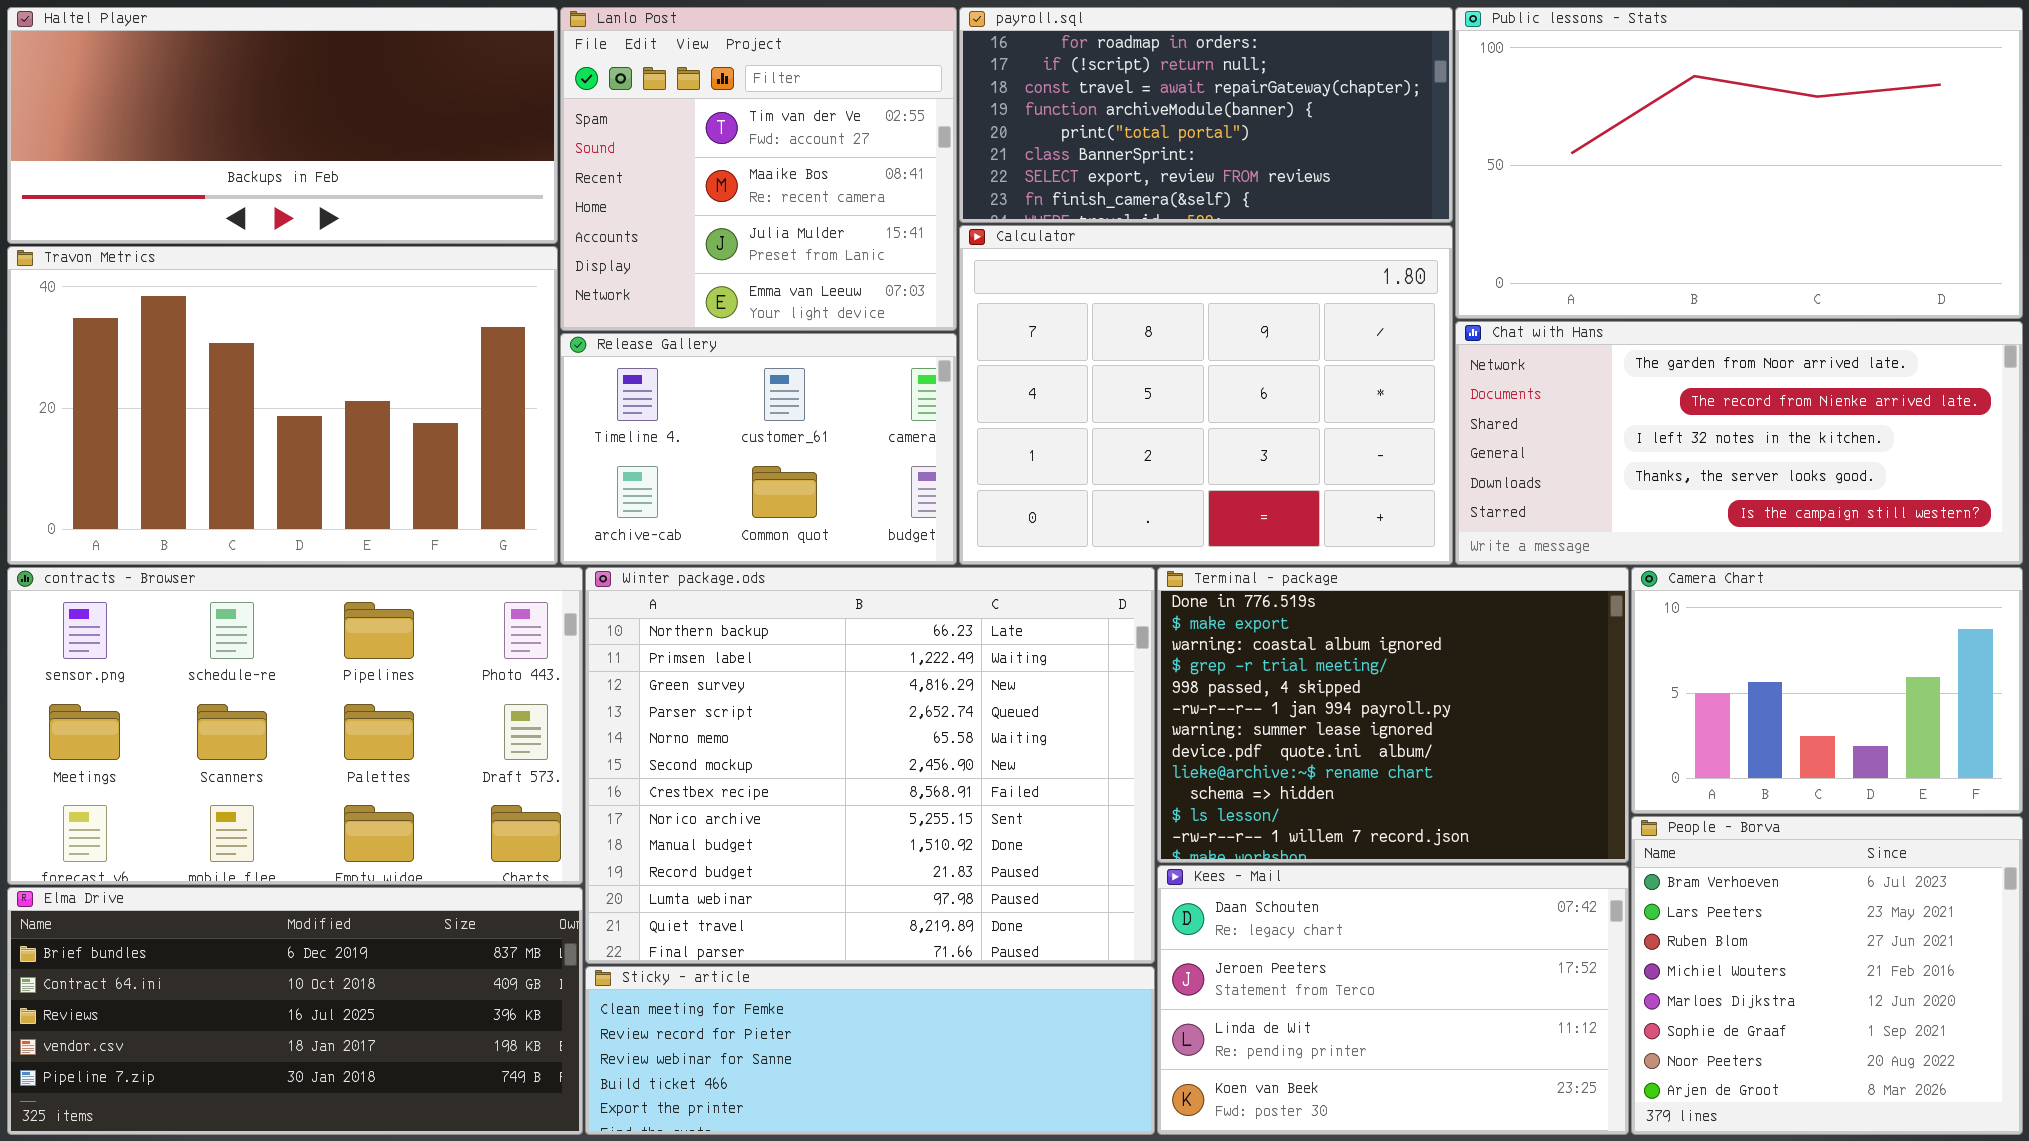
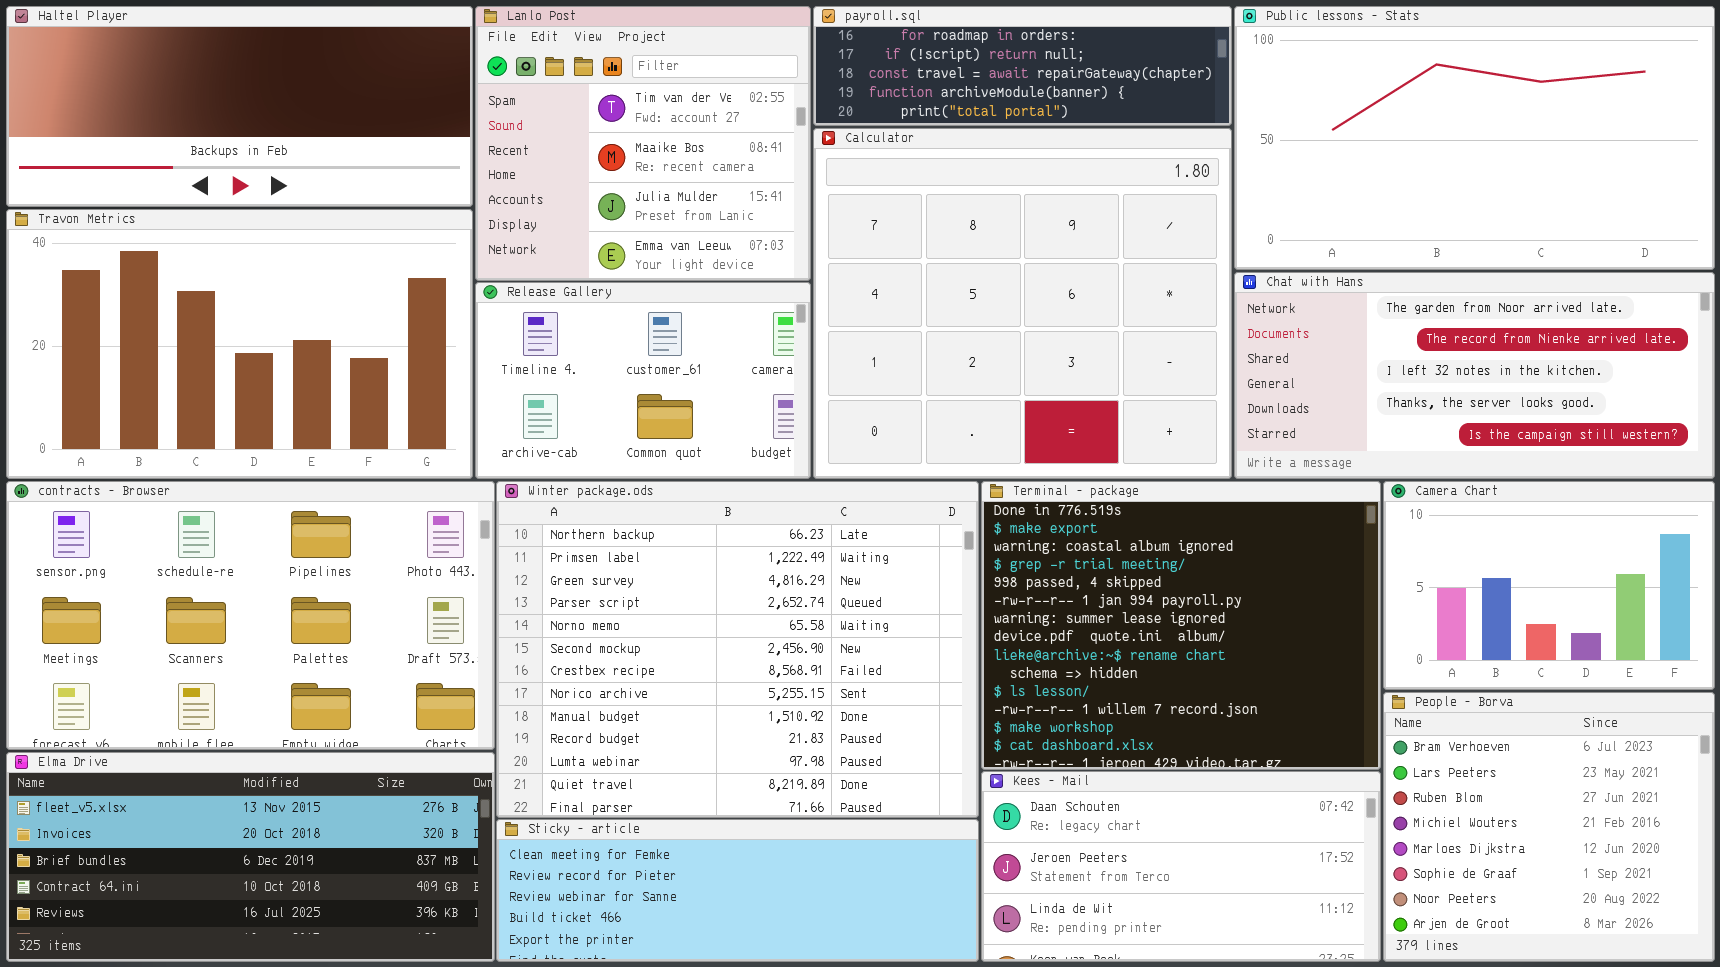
payroll.sql: [959,7,1453,223] -> [813,6,1232,126], resized
Calculator: [959,225,1453,565] -> [813,128,1232,479], resized
Terminal - package: [1157,567,1629,863] -> [981,481,1381,770], resized
Kees - Mail: [1157,865,1629,1135] -> [981,771,1381,962], resized
Elma Drive: [7,887,583,1135] -> [6,752,495,962], scrolled up 2 rows

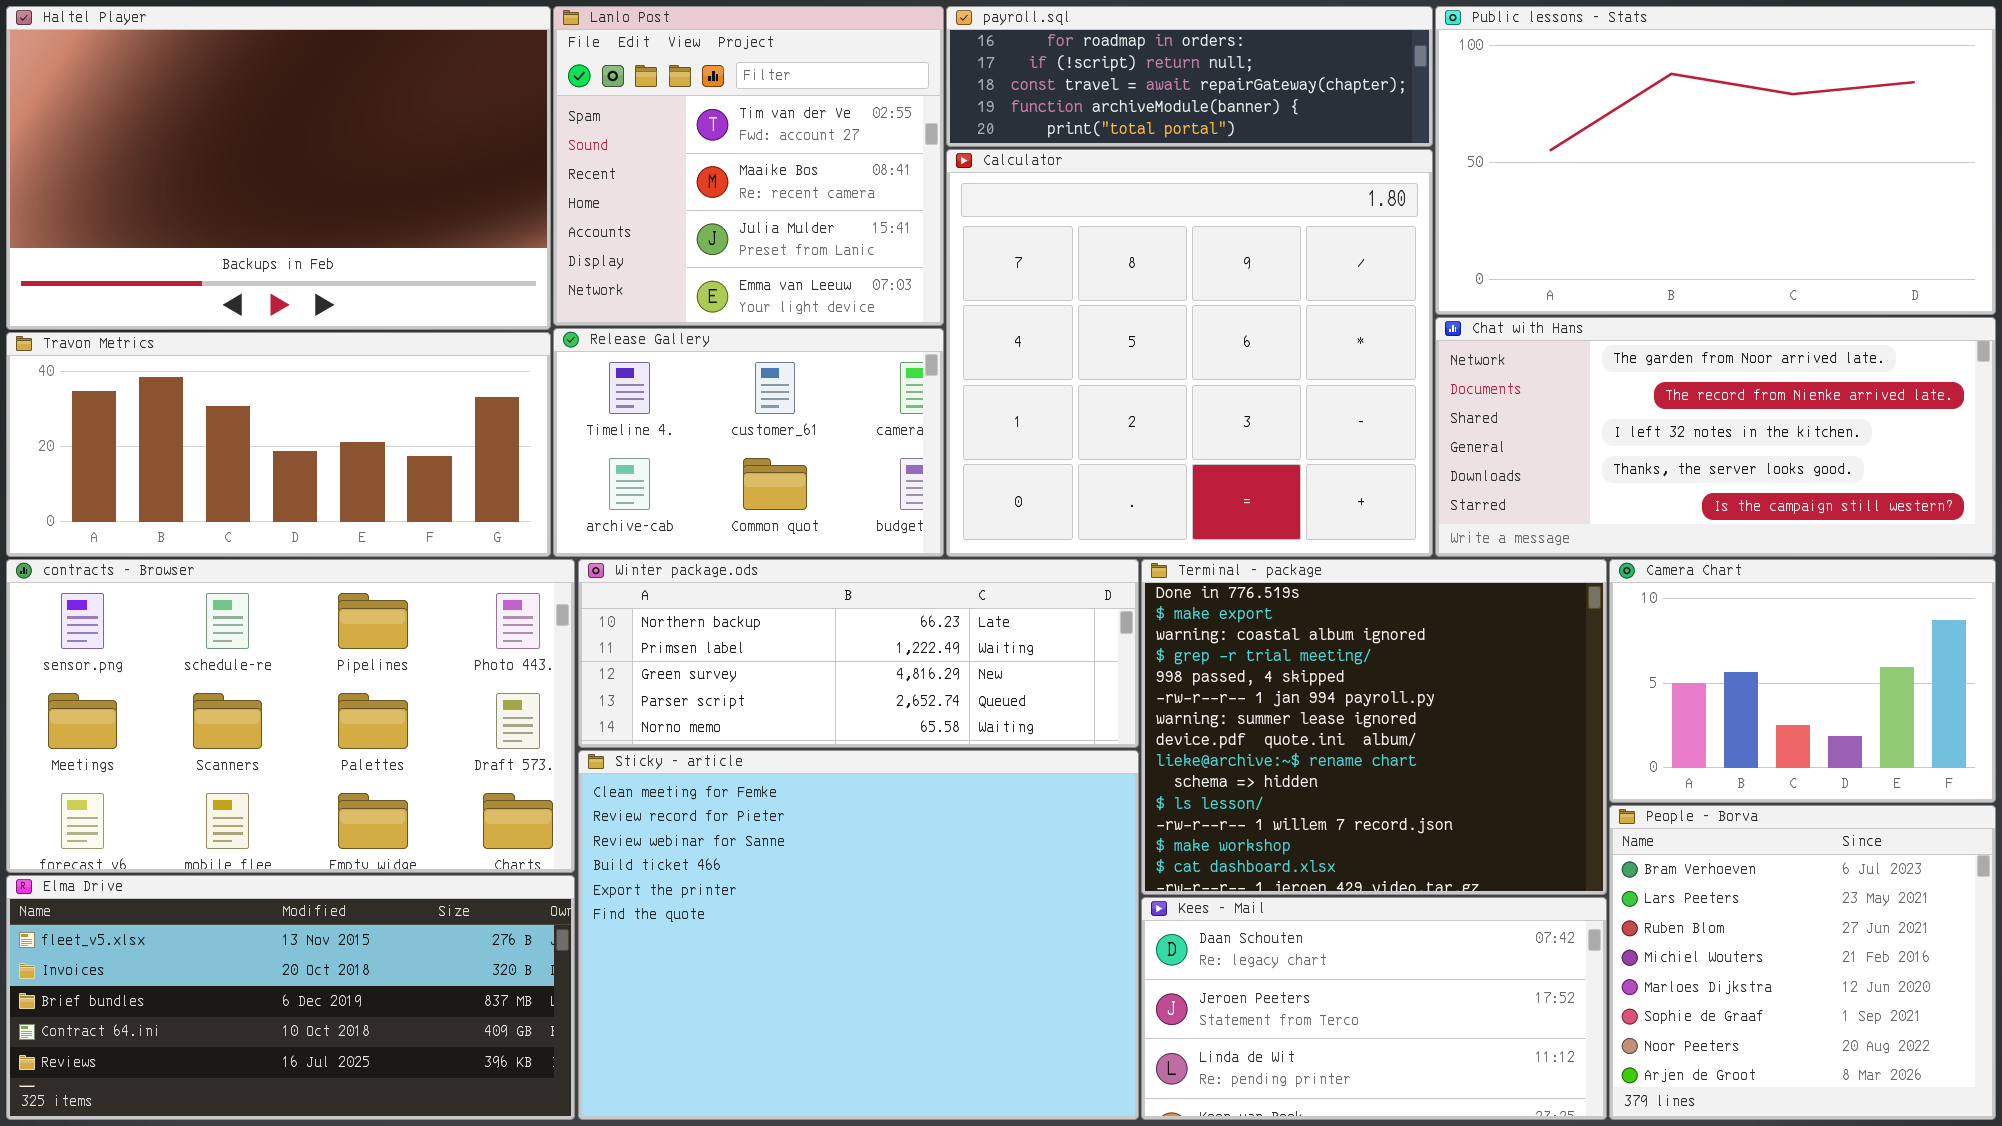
Haltel Player: [6,6,473,207] -> [6,6,551,330], resized
Travon Metrics: [6,209,473,479] -> [6,332,551,557], resized
Winter package.ods: [496,481,979,818] -> [578,559,1139,748], resized
Sticky - article: [496,819,979,962] -> [578,750,1139,1120], resized

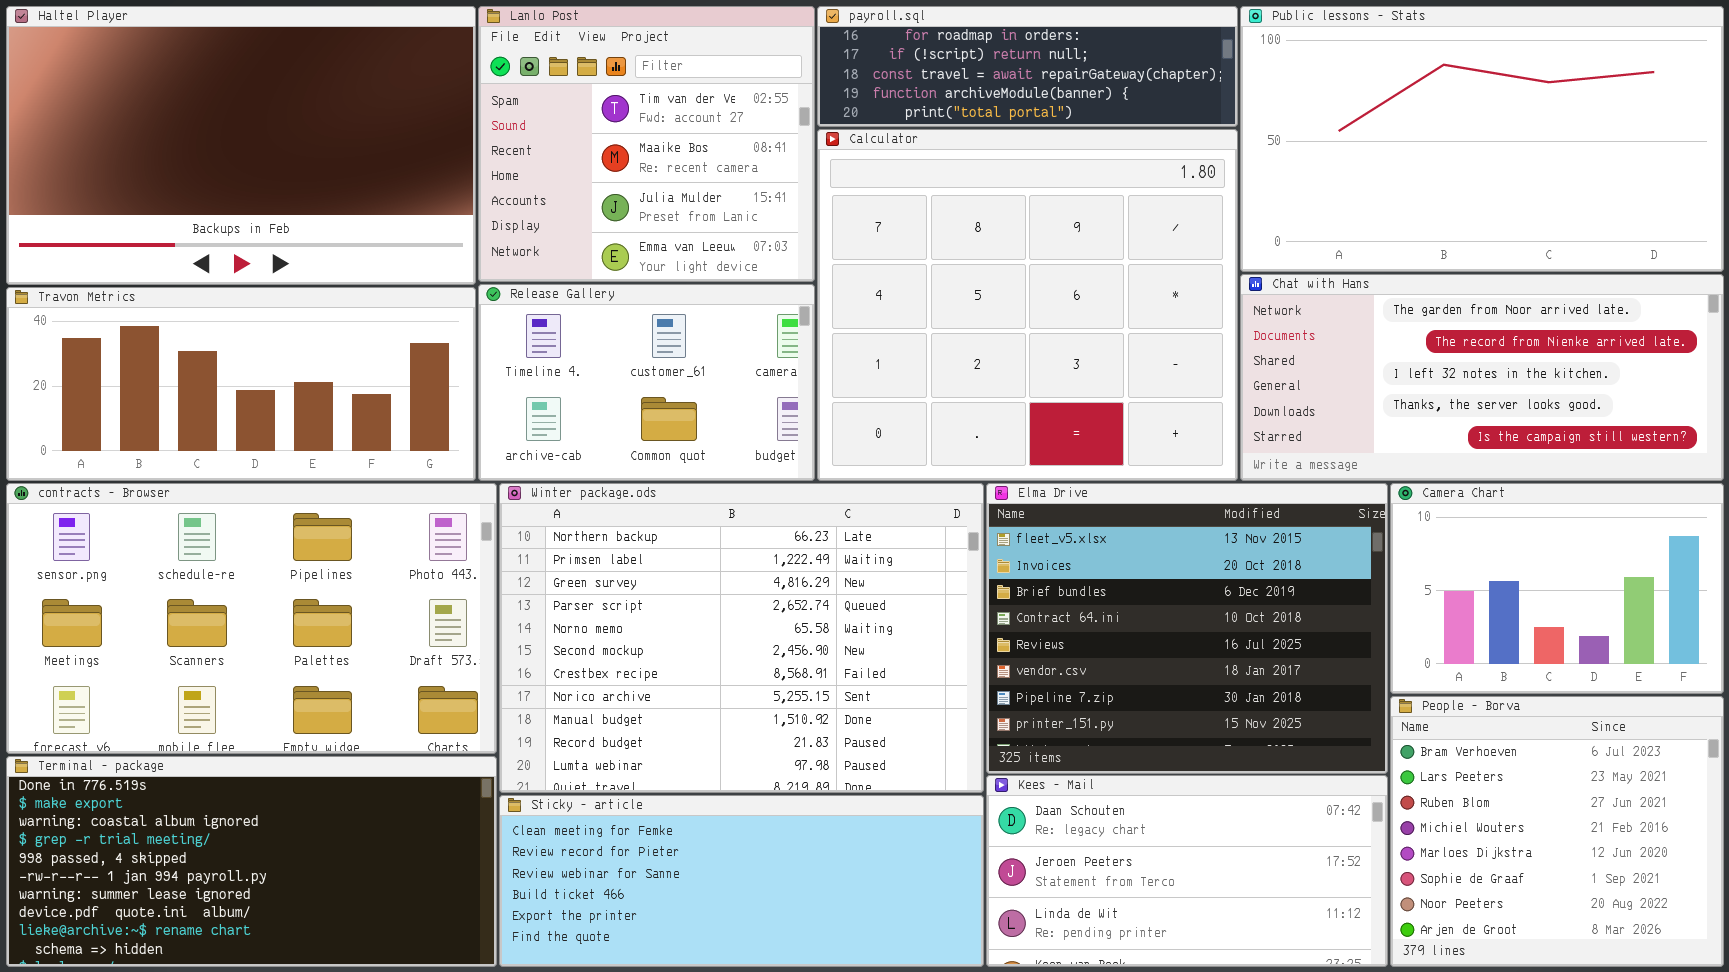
Winter package.ods: [578,559,1139,748] -> [499,483,984,793], resized
Terminal - package: [1141,559,1607,895] -> [6,756,497,967], moved, resized
Sticky - article: [578,750,1139,1120] -> [499,795,984,967], resized
Elma Drive: [6,875,575,1120] -> [986,483,1388,774], moved, resized

